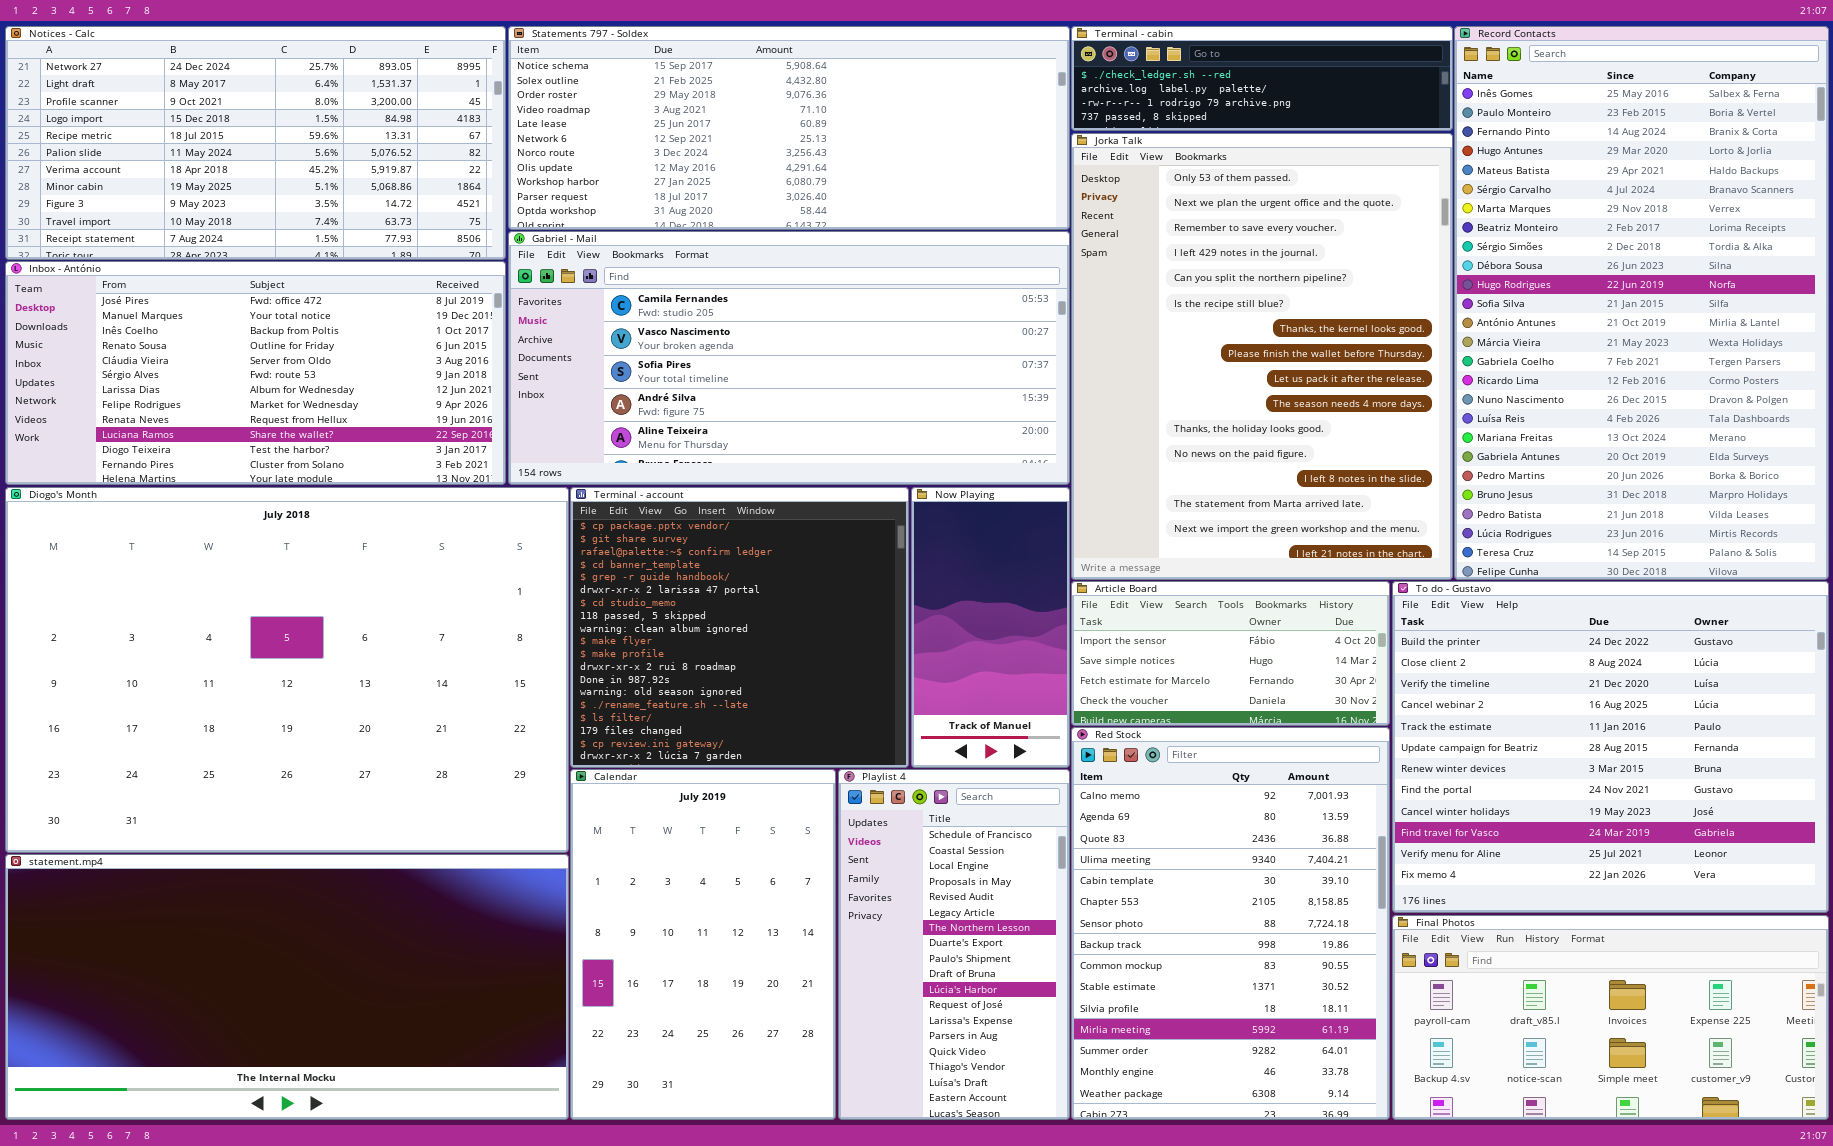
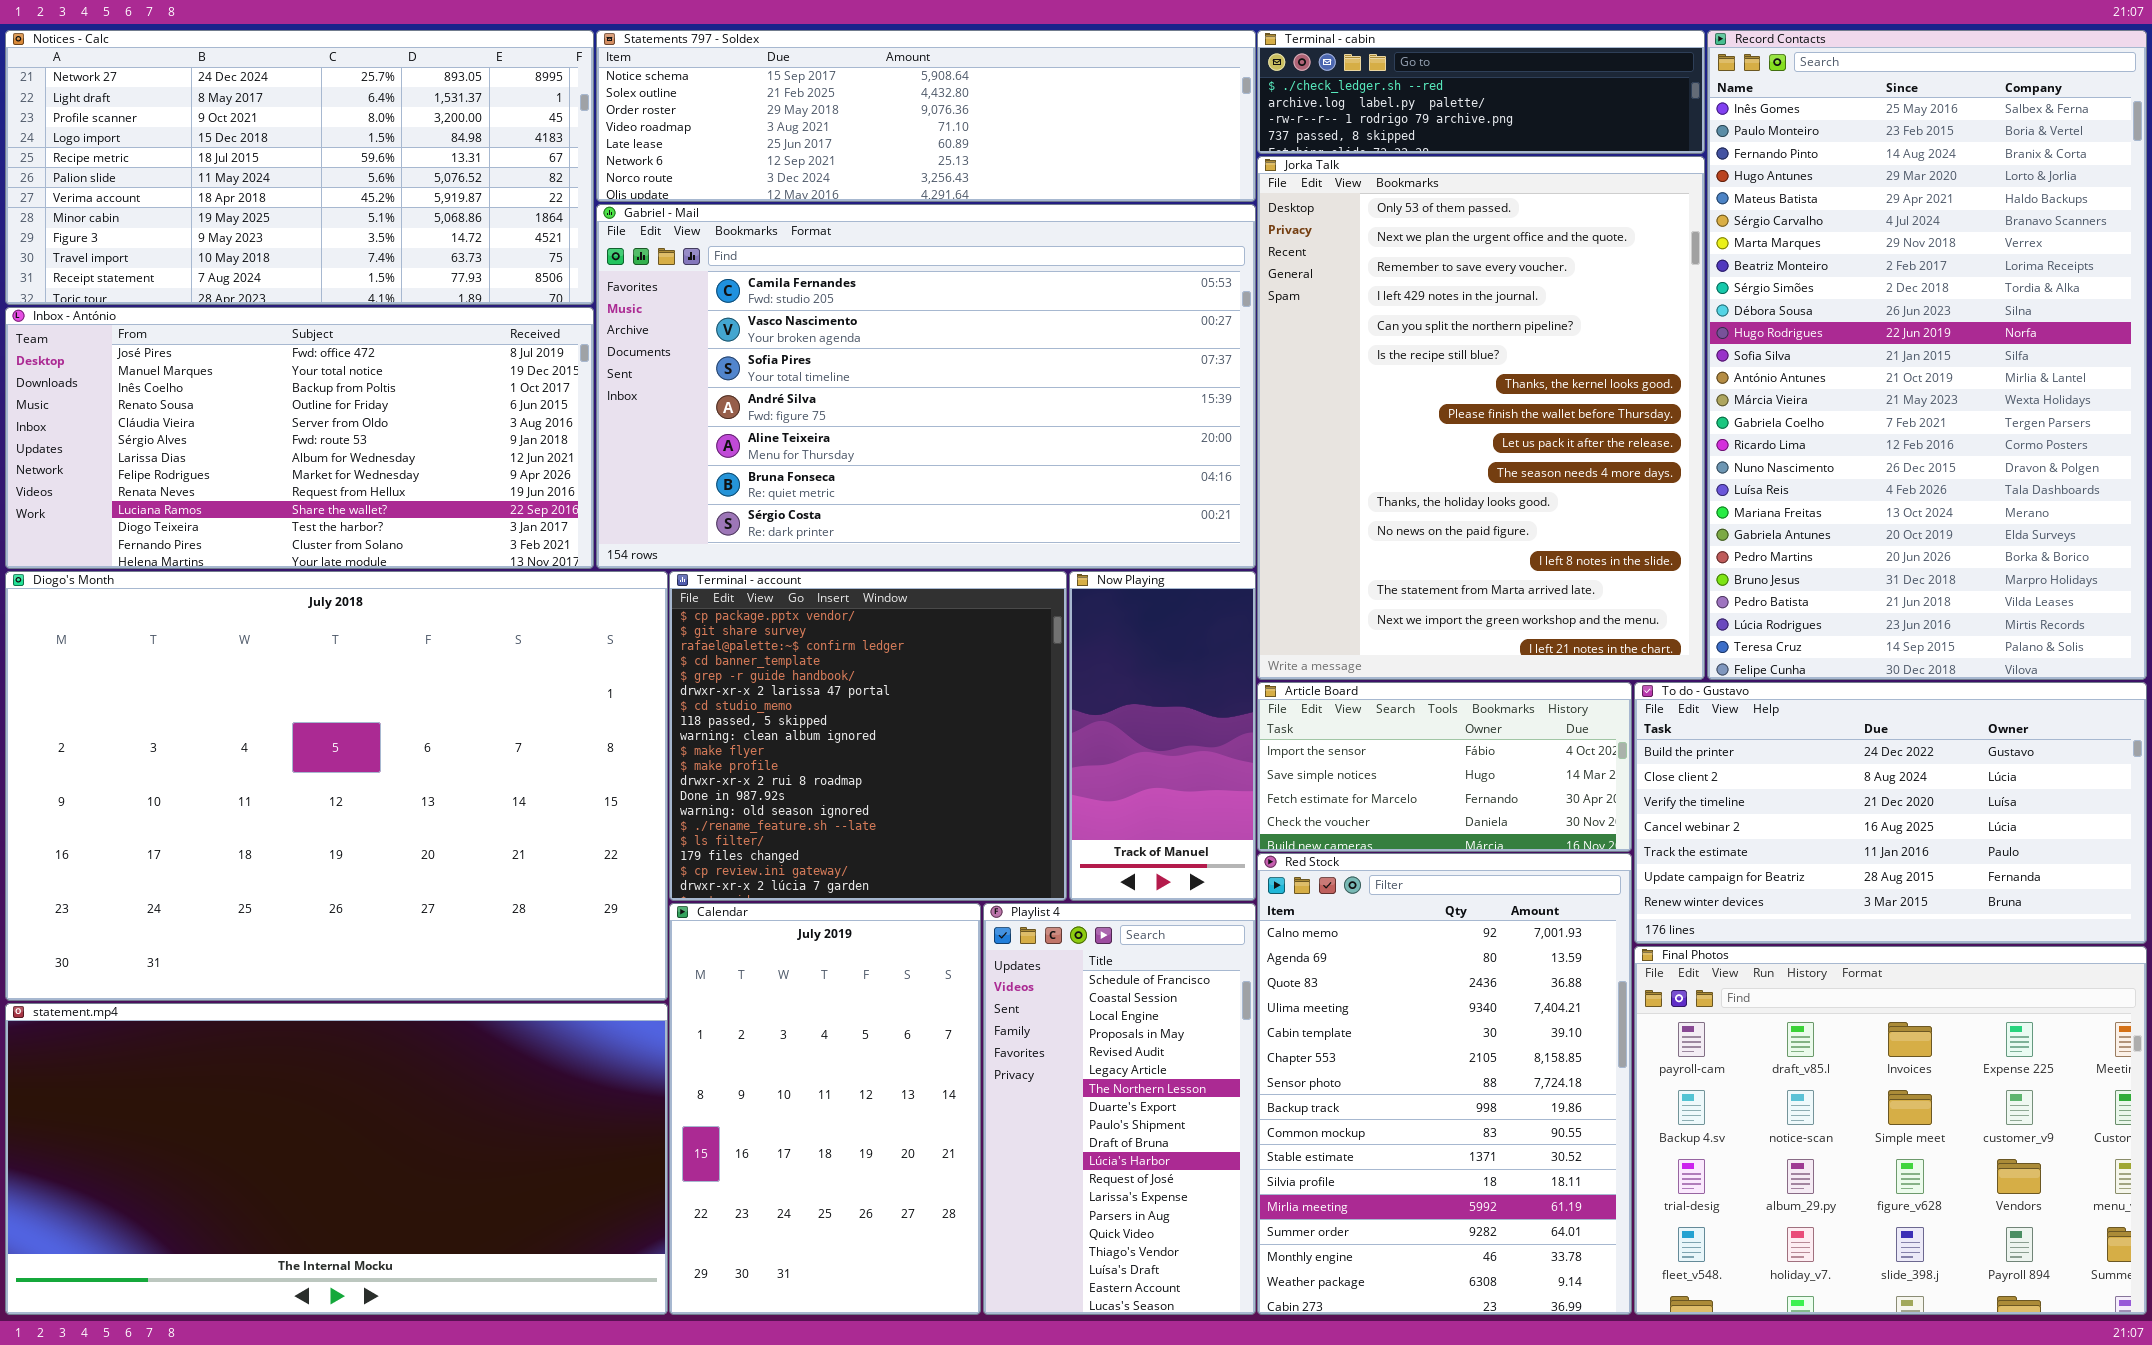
Statements 797 - Soldex: [508,26,1070,230] -> [596,30,1256,202], resized
Gabriel - Mail: [508,231,1070,485] -> [596,204,1256,569], resized
To do - Gustavo: [1392,581,1829,913] -> [1634,682,2147,944], resized
Final Photos: [1392,915,1829,1120] -> [1634,946,2147,1315], resized

